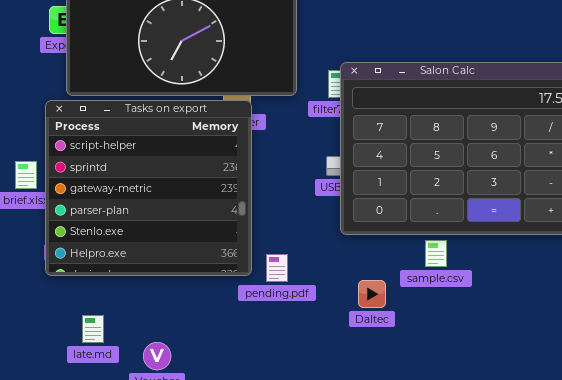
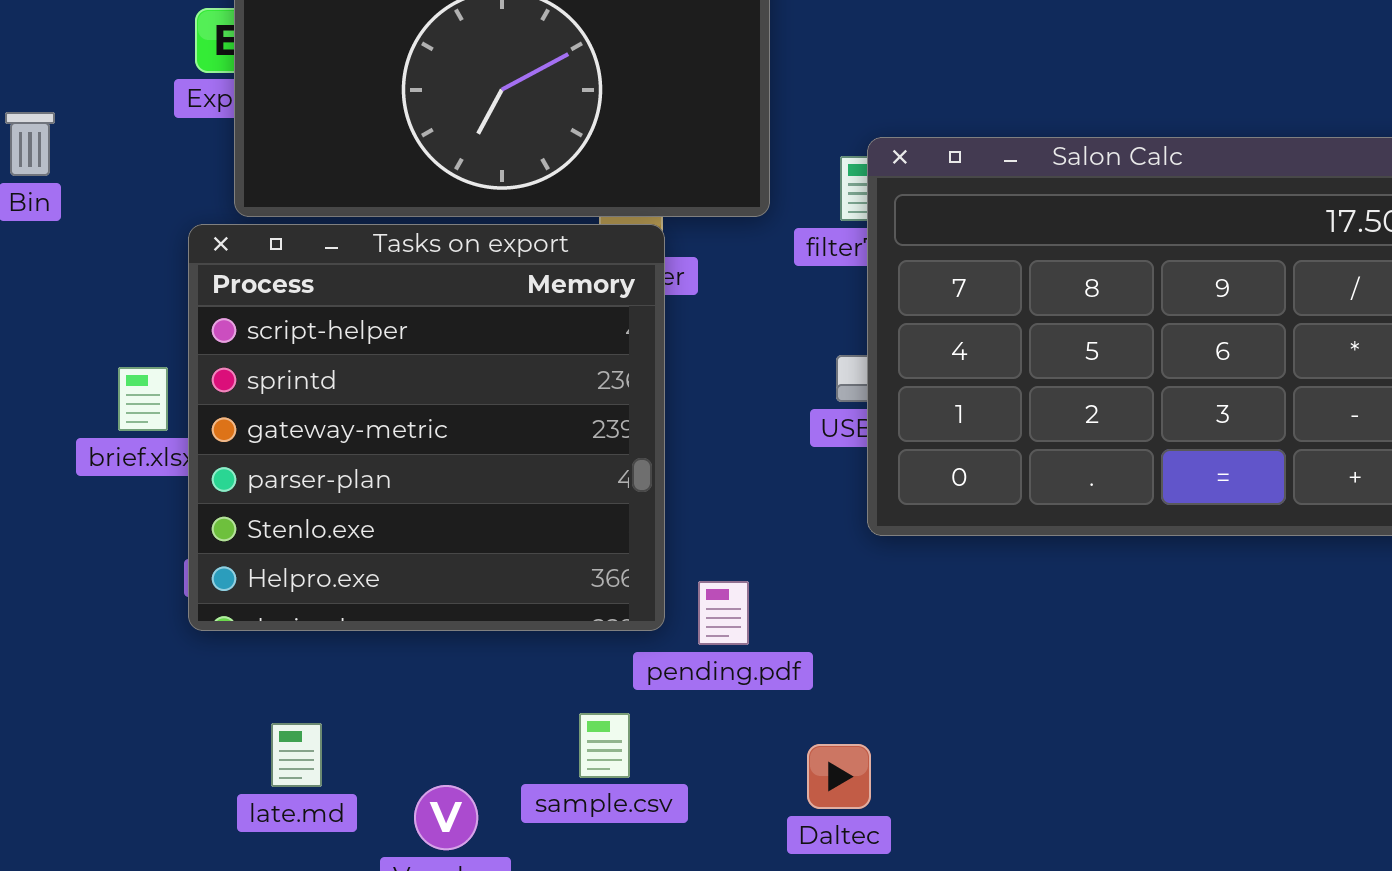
sample.csv: [425,240,447,267] -> [579,713,630,778], moved
Daltec: [358,280,386,308] -> [807,744,871,809], moved

